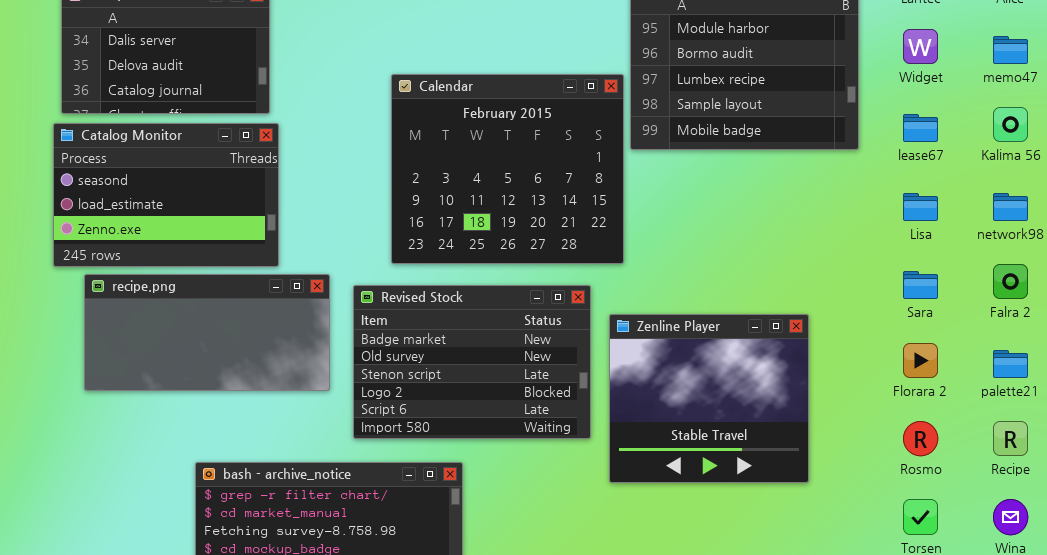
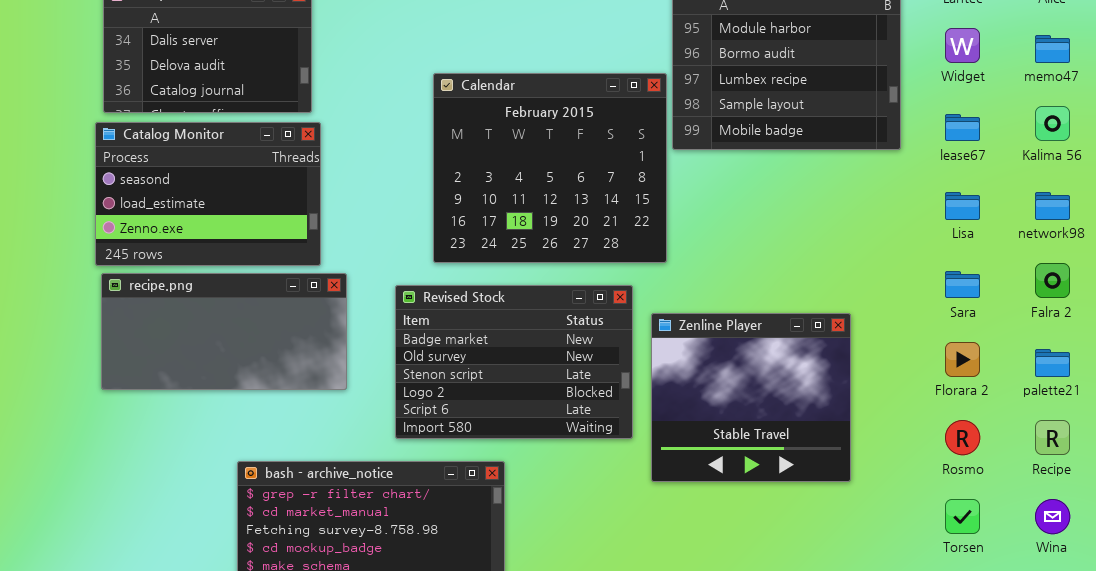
recipe.png: [84,274,330,391] -> [101,273,347,390], moved

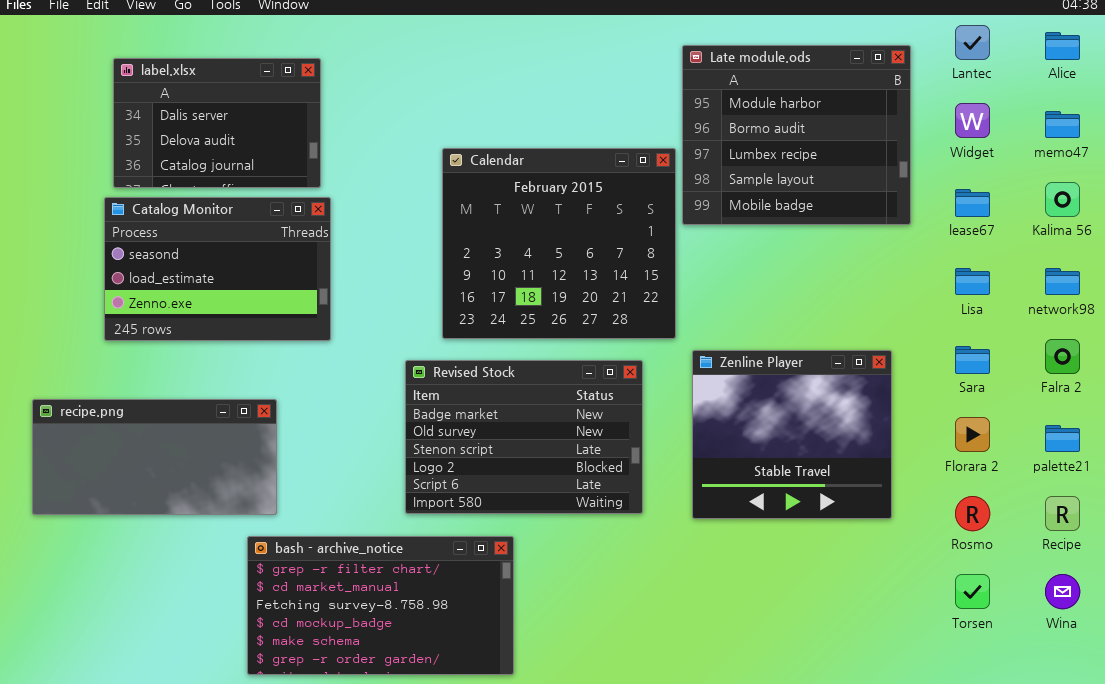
recipe.png: [101,273,347,390] -> [32,399,277,515], moved
Zenline Player: [651,313,851,482] -> [692,350,892,519], moved

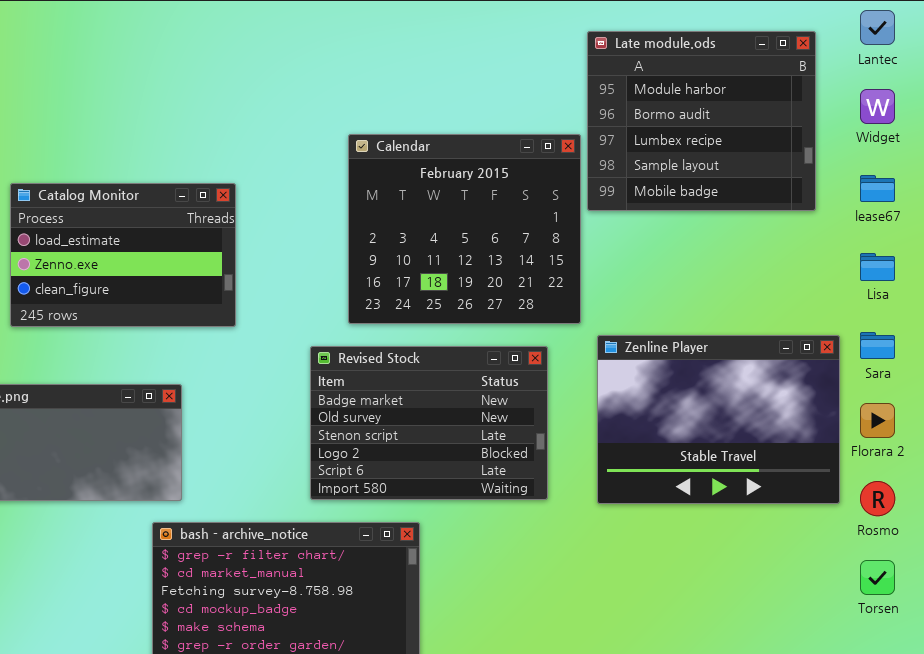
label.xlsx: [113,58,321,188] -> none, closed
Catalog Monitor: [104,197,331,341] -> [10,183,236,327], scrolled down 1 row
Zenline Player: [692,350,892,519] -> [597,335,840,504], resized

